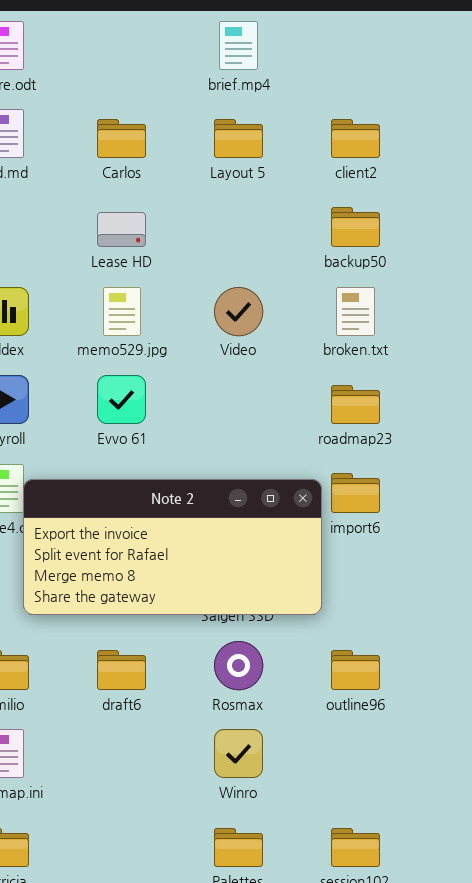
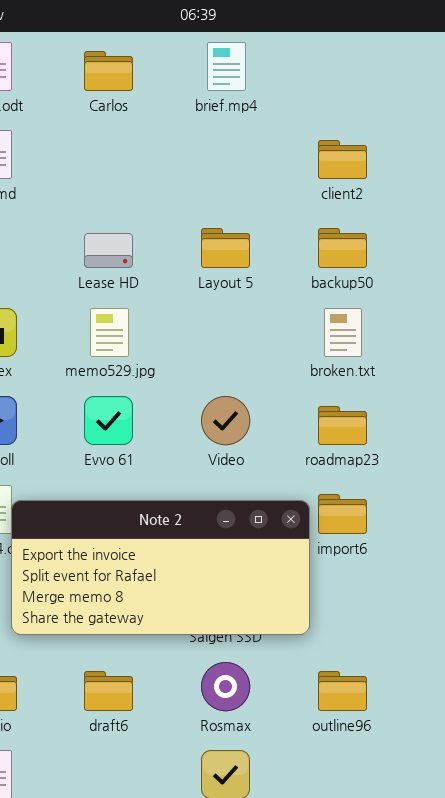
Carlos: [97,119,146,158] -> [84,51,133,91], moved
Layout 5: [214,119,263,158] -> [201,228,250,268], moved
Video: [214,287,263,336] -> [201,396,250,445], moved

